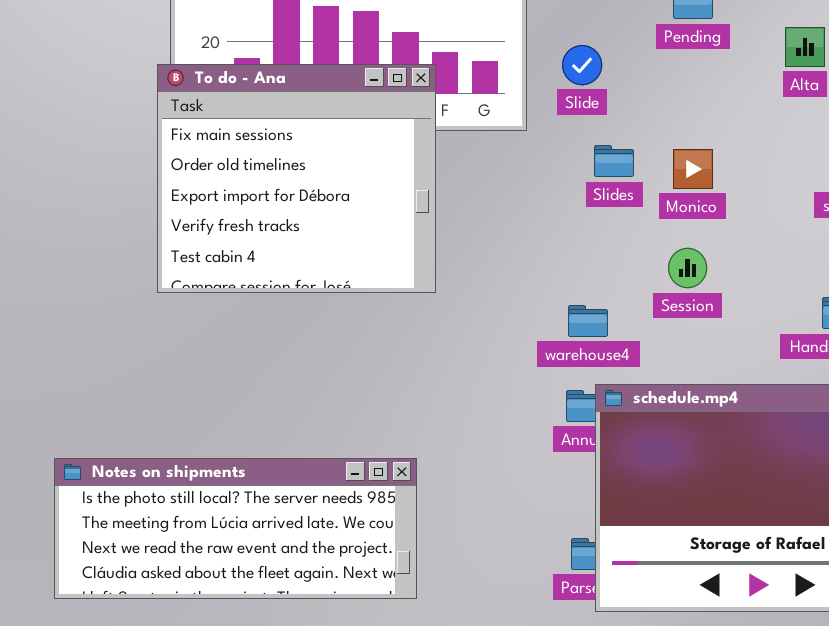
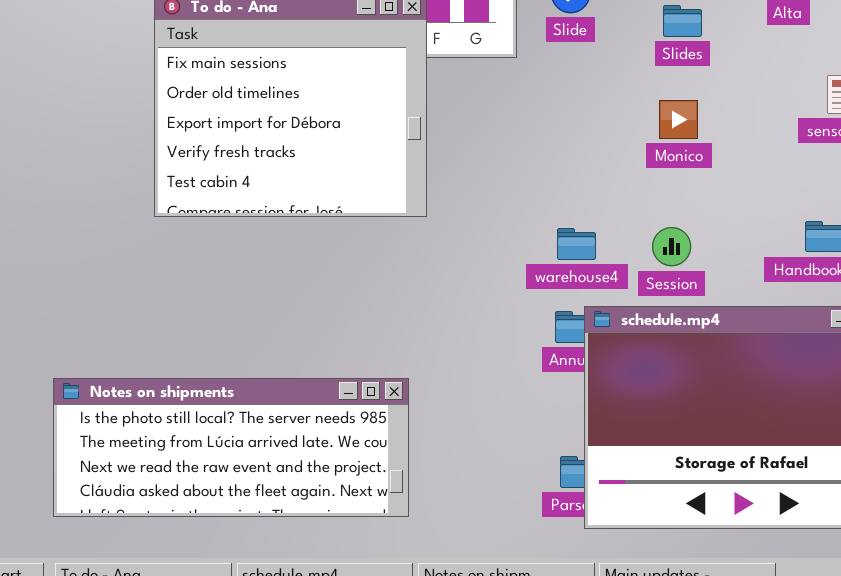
Slides: [594,145,634,177] -> [663,5,702,37], moved
Monico: [673,149,713,189] -> [659,100,698,139], moved
Session: [668,248,707,288] -> [652,227,691,266], moved

